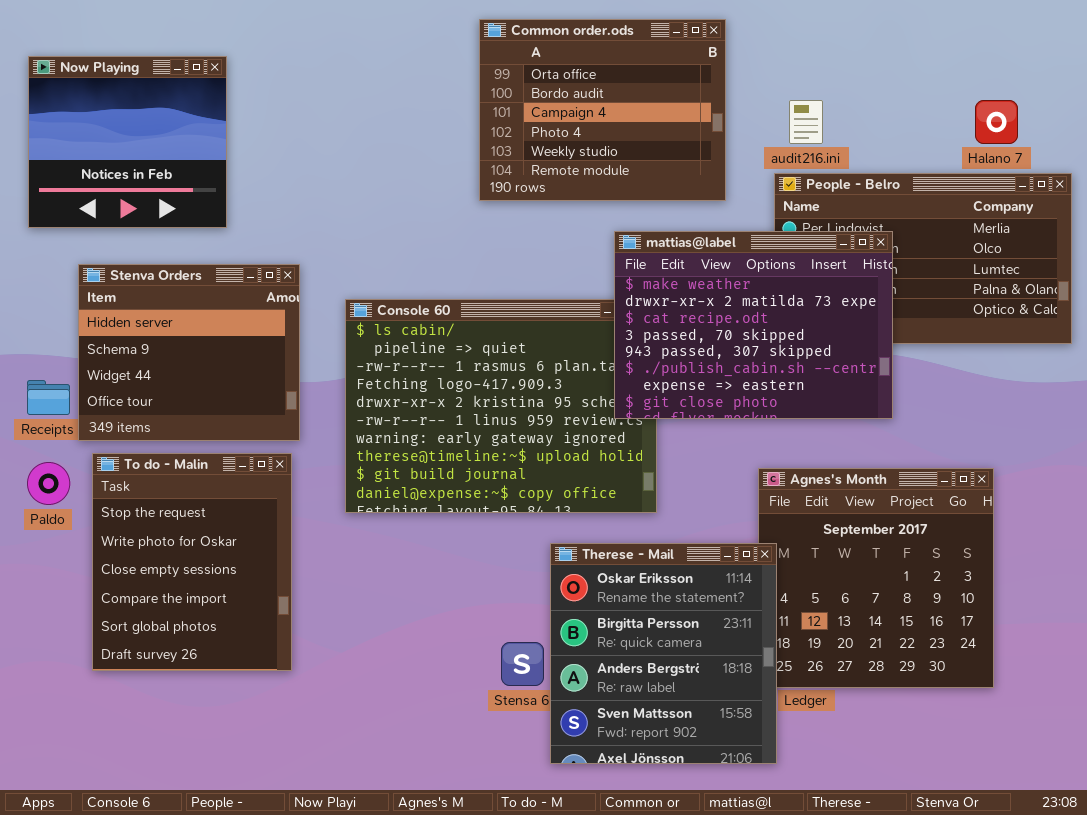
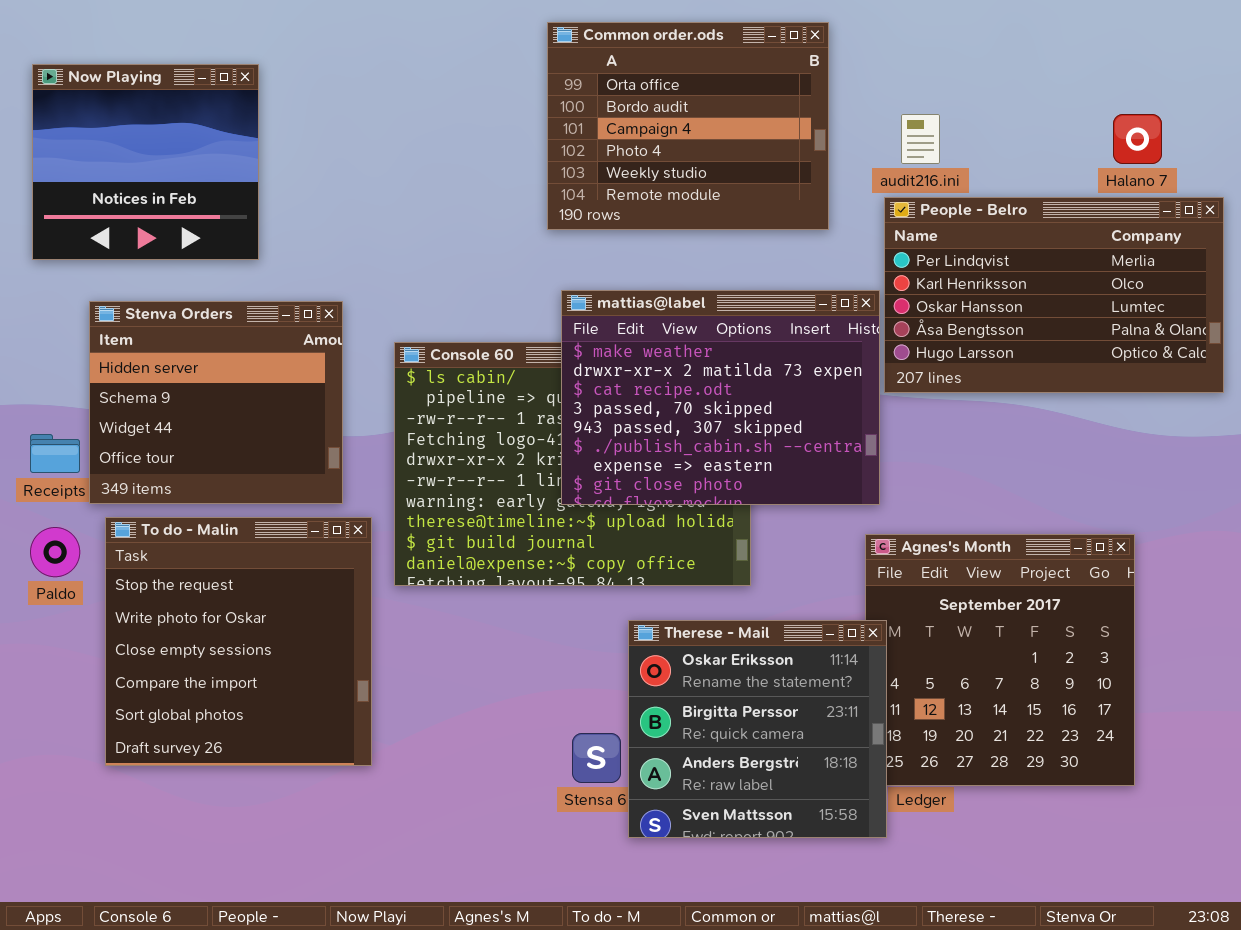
mattias@label: [614,231,893,419] -> [561,290,880,505], moved
To do - Malin: [92,453,292,671] -> [105,517,372,766], resized
Therese - Mail: [550,543,777,764] -> [628,620,887,838], resized

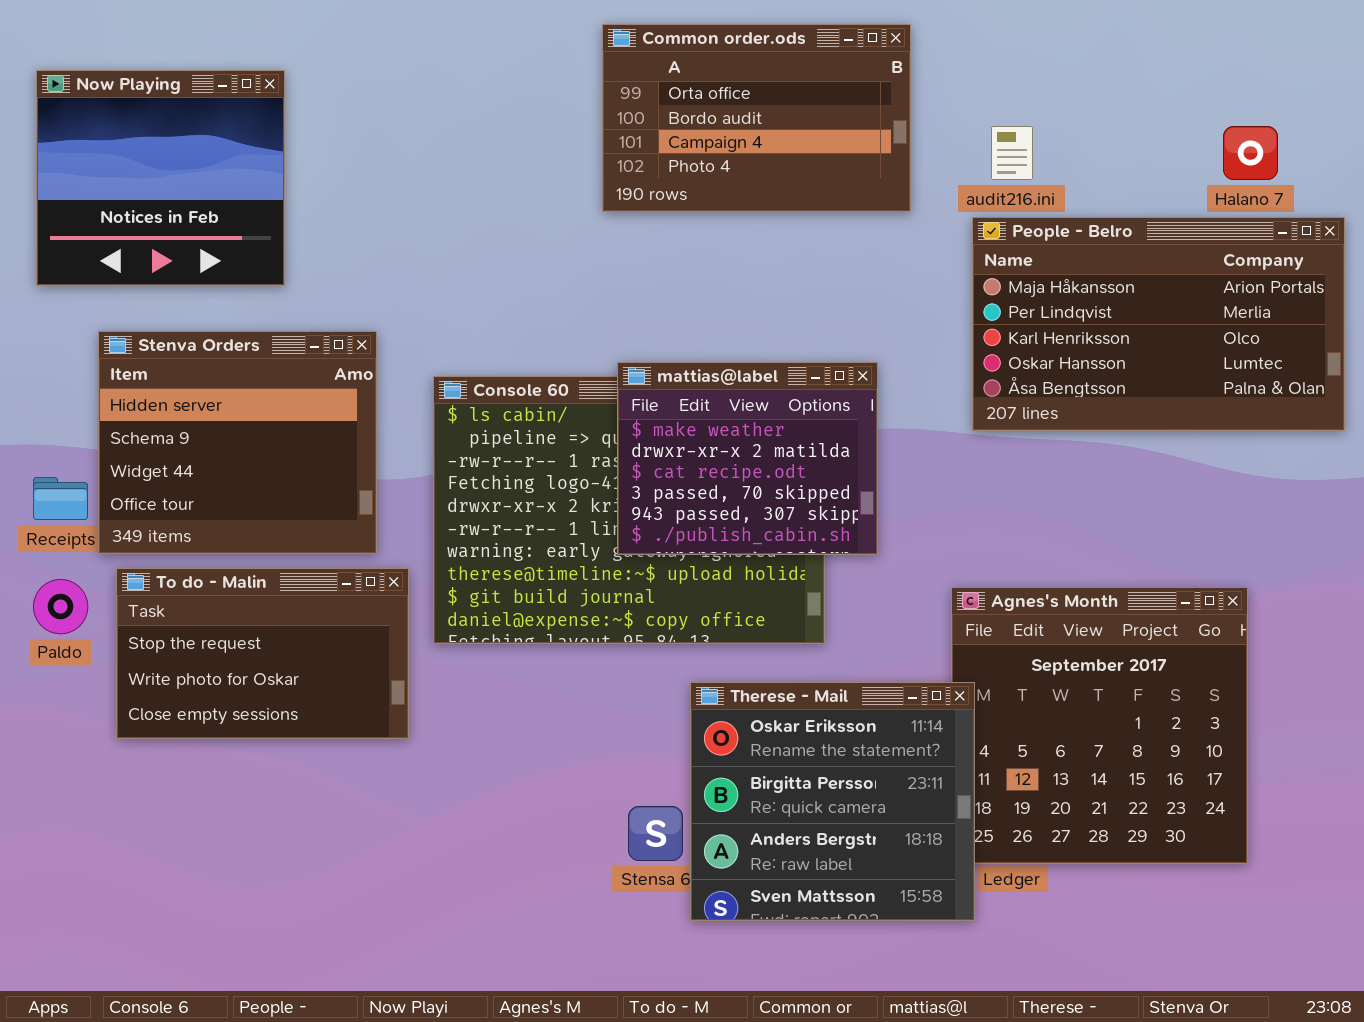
Common order.ods: [547,22,829,230] -> [602,24,911,212], resized
People - Belro: [884,197,1224,393] -> [972,217,1345,431], scrolled up 1 row
mattias@label: [561,290,880,505] -> [617,362,878,555], resized
To do - Malin: [105,517,372,766] -> [116,568,409,739], resized

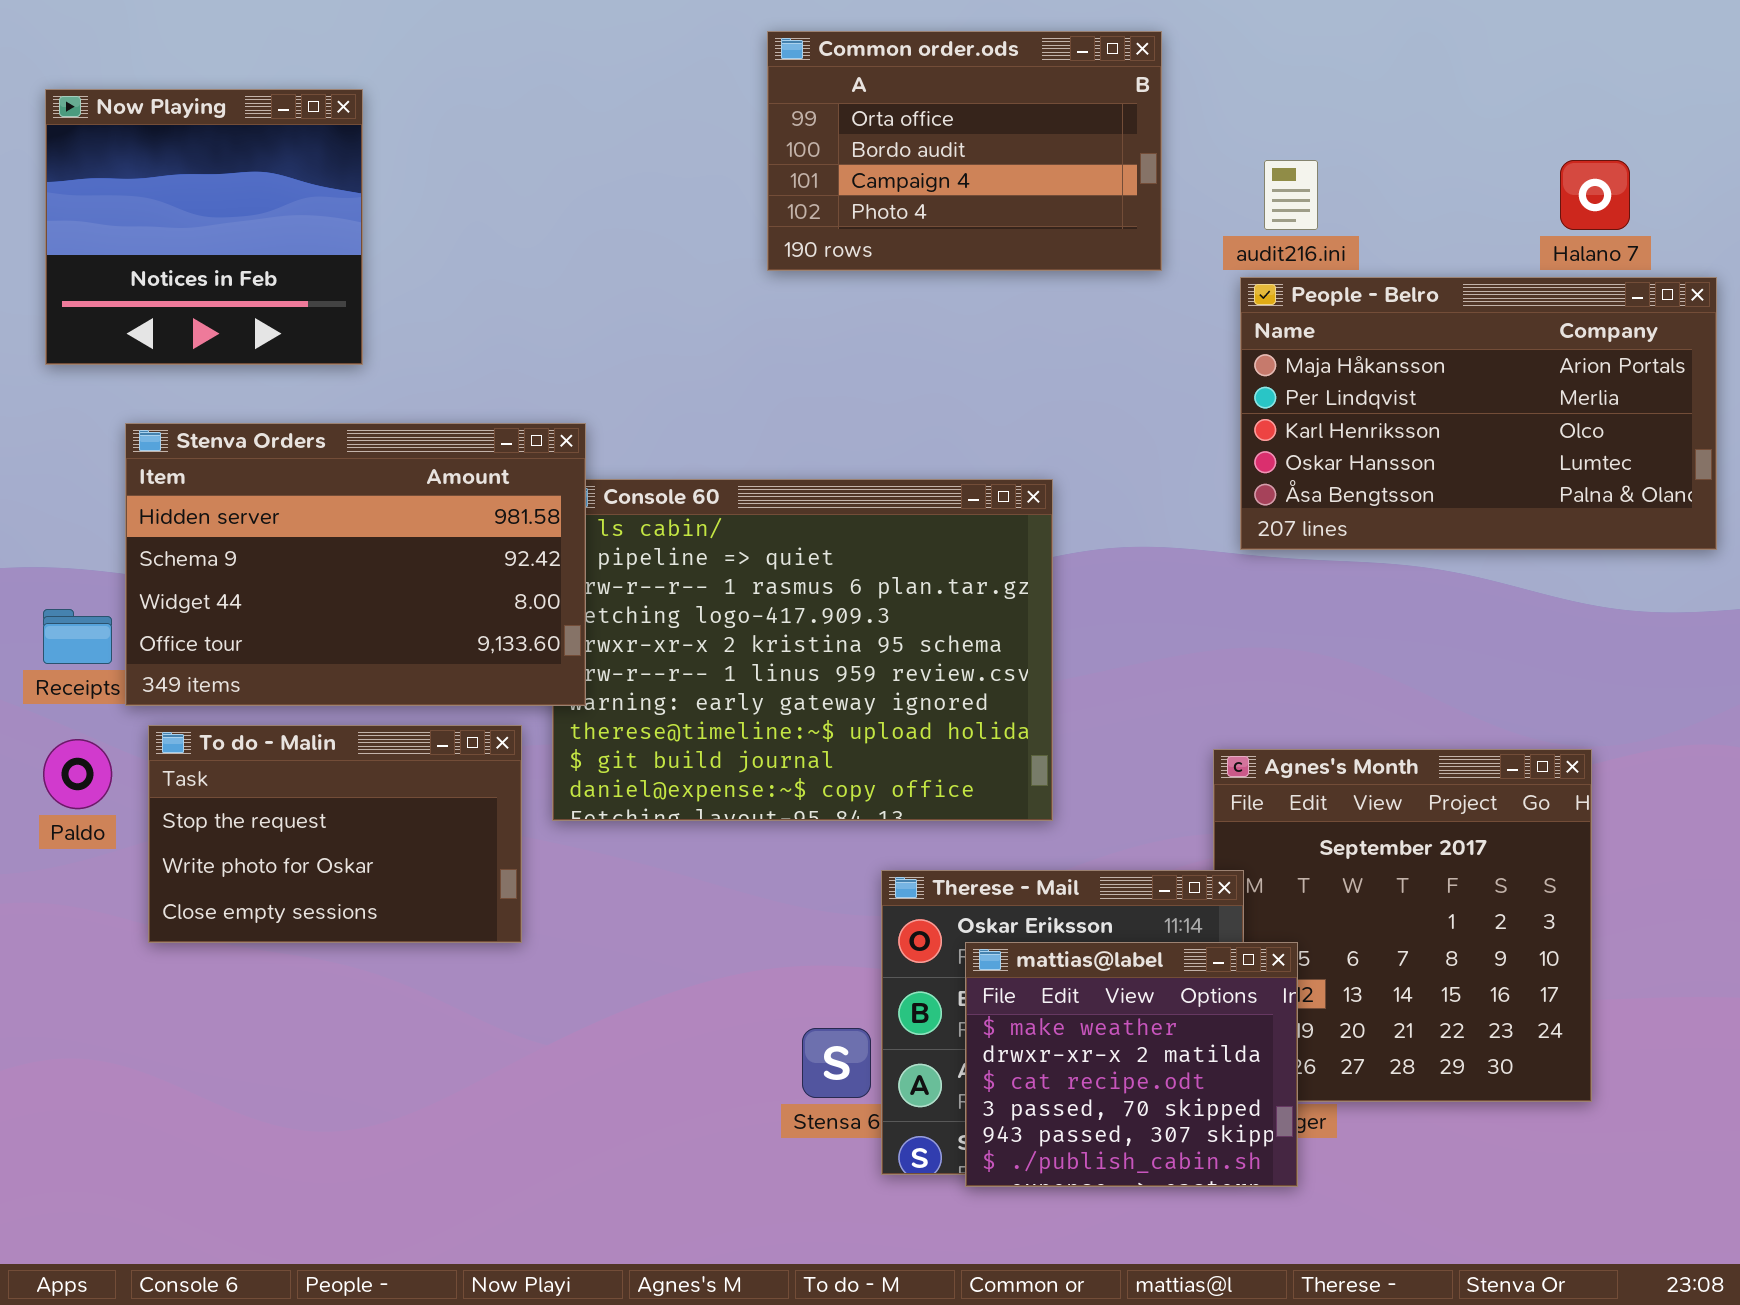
Stenva Orders: [98,331,377,554] -> [125,423,586,706], resized
mattias@label: [617,362,878,555] -> [965,942,1298,1187], moved

